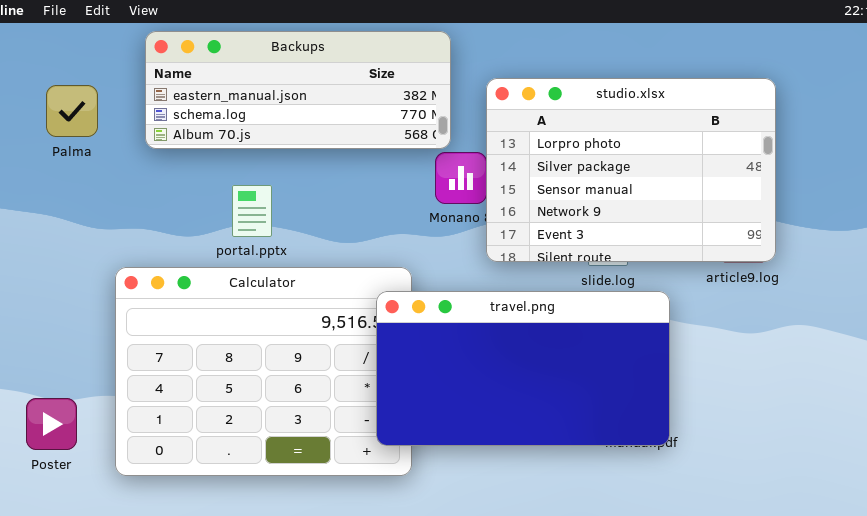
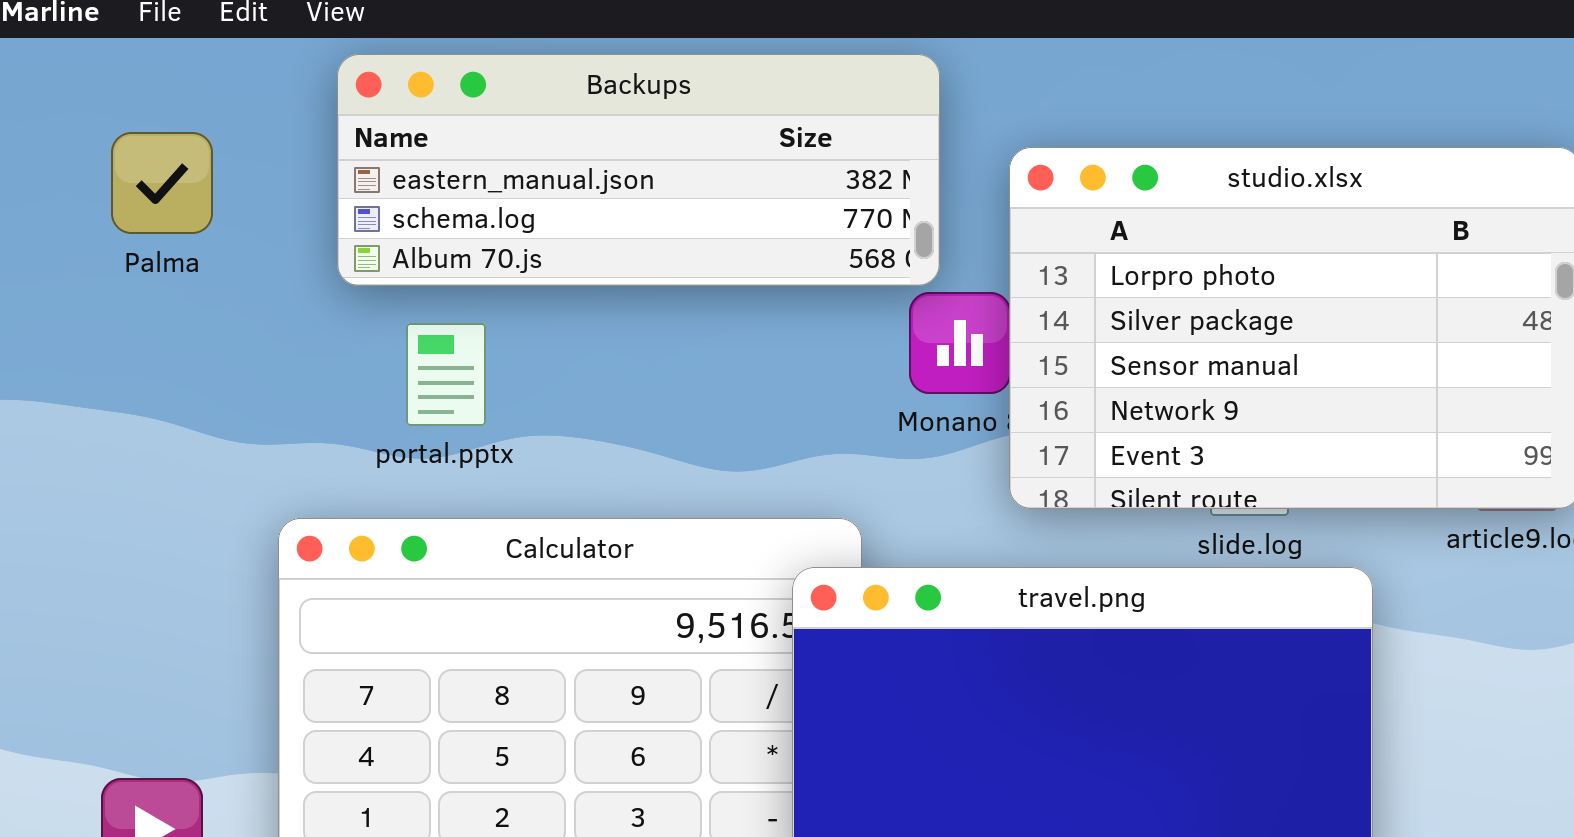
Palma: [46,85,98,137] -> [111,132,213,234], moved
portal.pptx: [232,185,272,237] -> [406,323,486,426], moved

